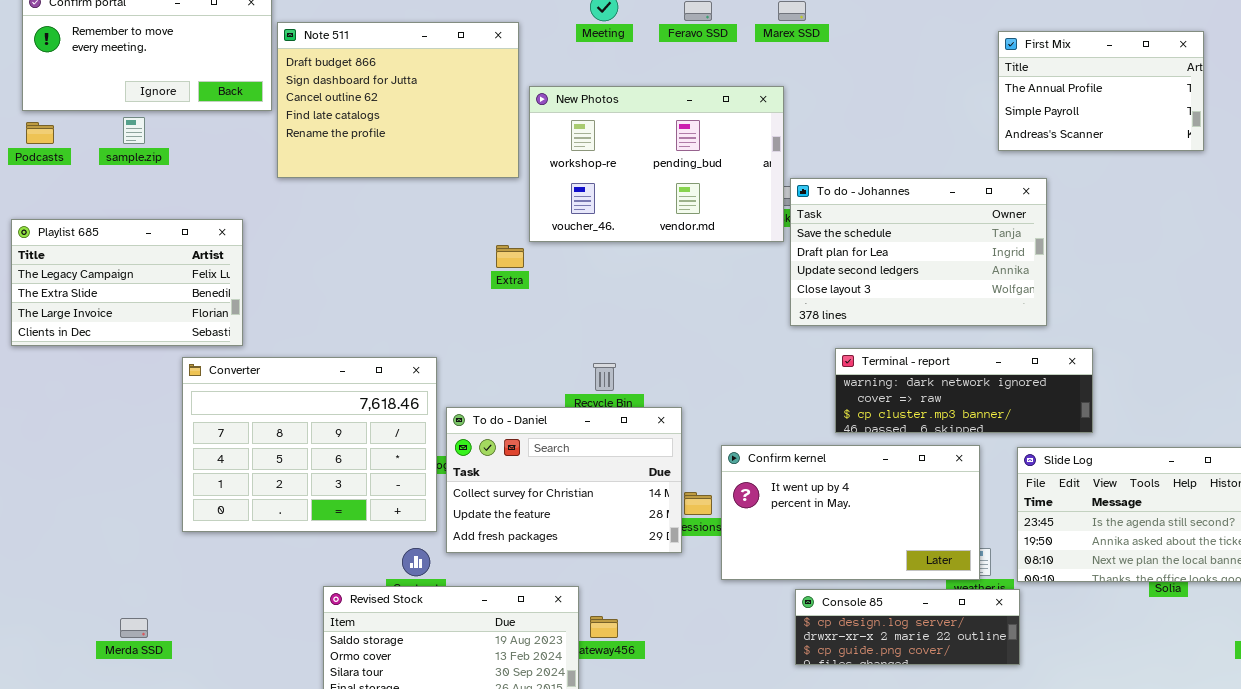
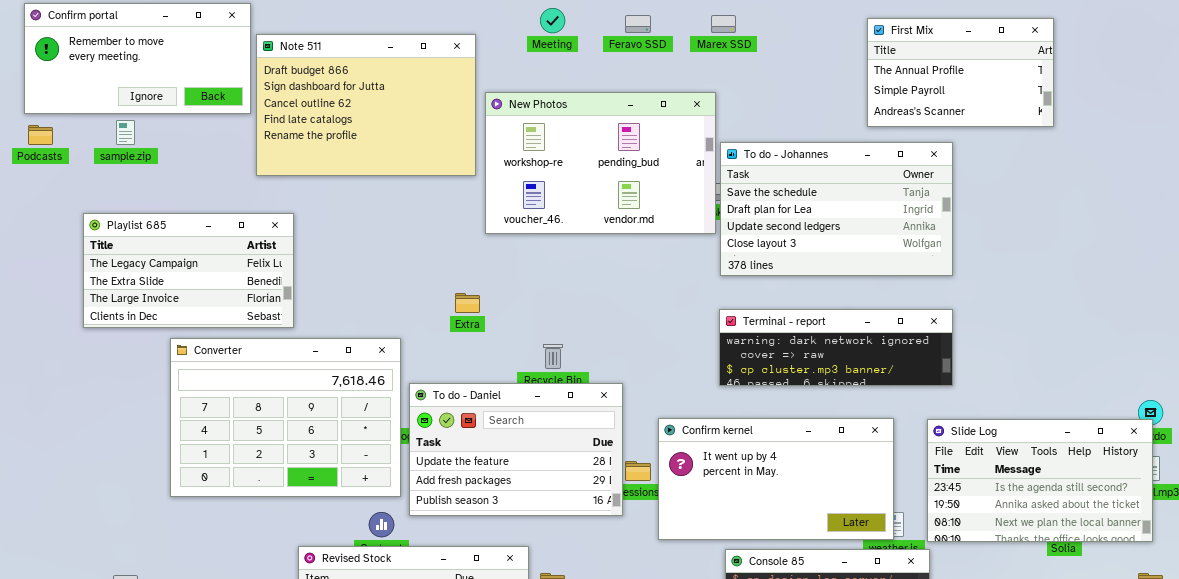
First Mix: [998,31,1204,151] -> [867,18,1054,127], moved
To do - Johannes: [790,178,1047,326] -> [720,142,953,276], moved
Playlist 685: [11,219,243,346] -> [83,213,294,328], moved
Extra: [496,245,524,268] -> [455,293,480,313], moved
Terminal - report: [835,348,1093,433] -> [719,309,953,386], moved
To do - Daniel: [446,407,682,553] -> [409,383,623,516], scrolled down 1 row

